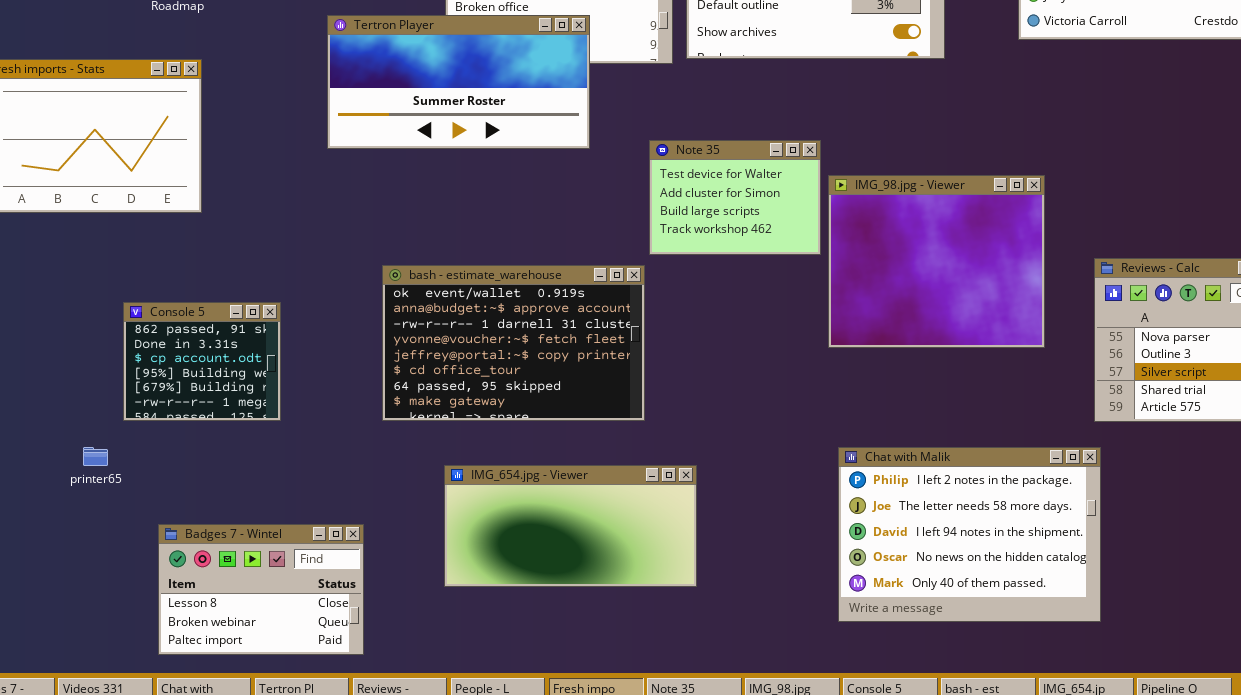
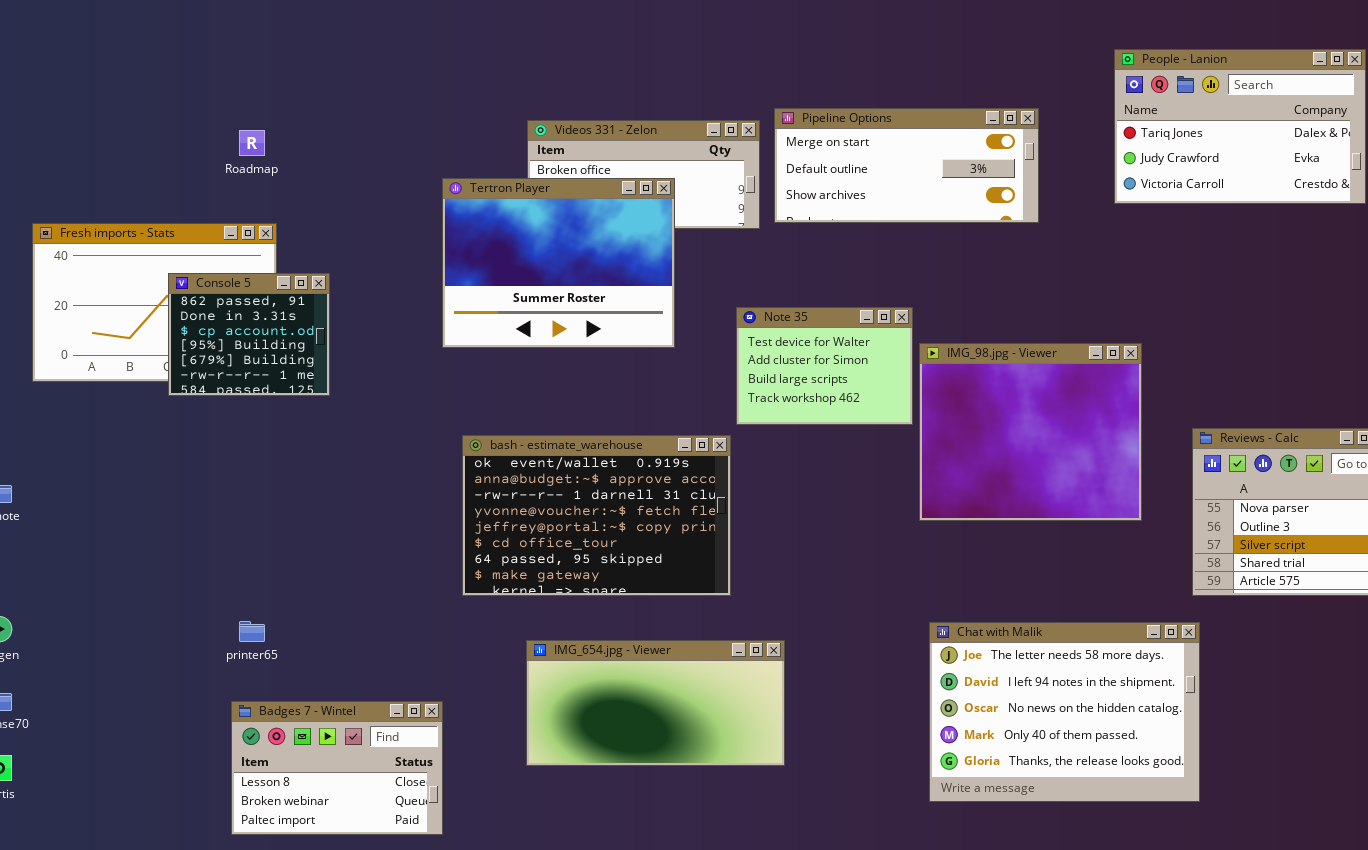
Tertron Player: [327,15,590,149] -> [442,178,675,348], resized
Console 5: [123,302,281,421] -> [168,273,330,396], moved
printer65: [83,447,108,466] -> [239,621,265,642], moved
Chat with Malik: [838,447,1101,622] -> [929,622,1200,802], scrolled down 1 row

